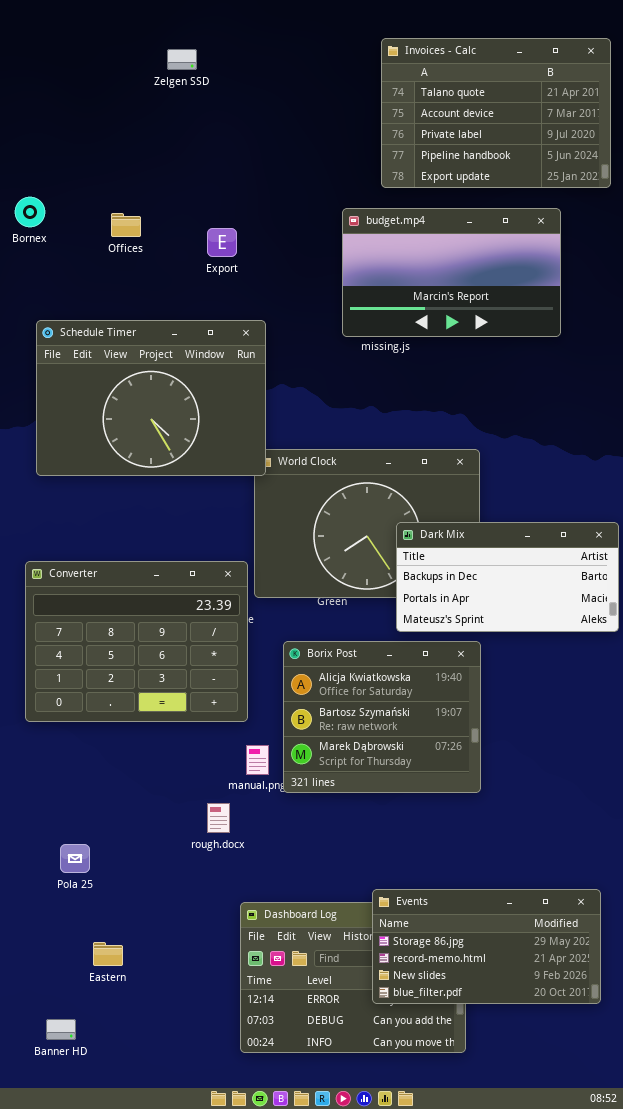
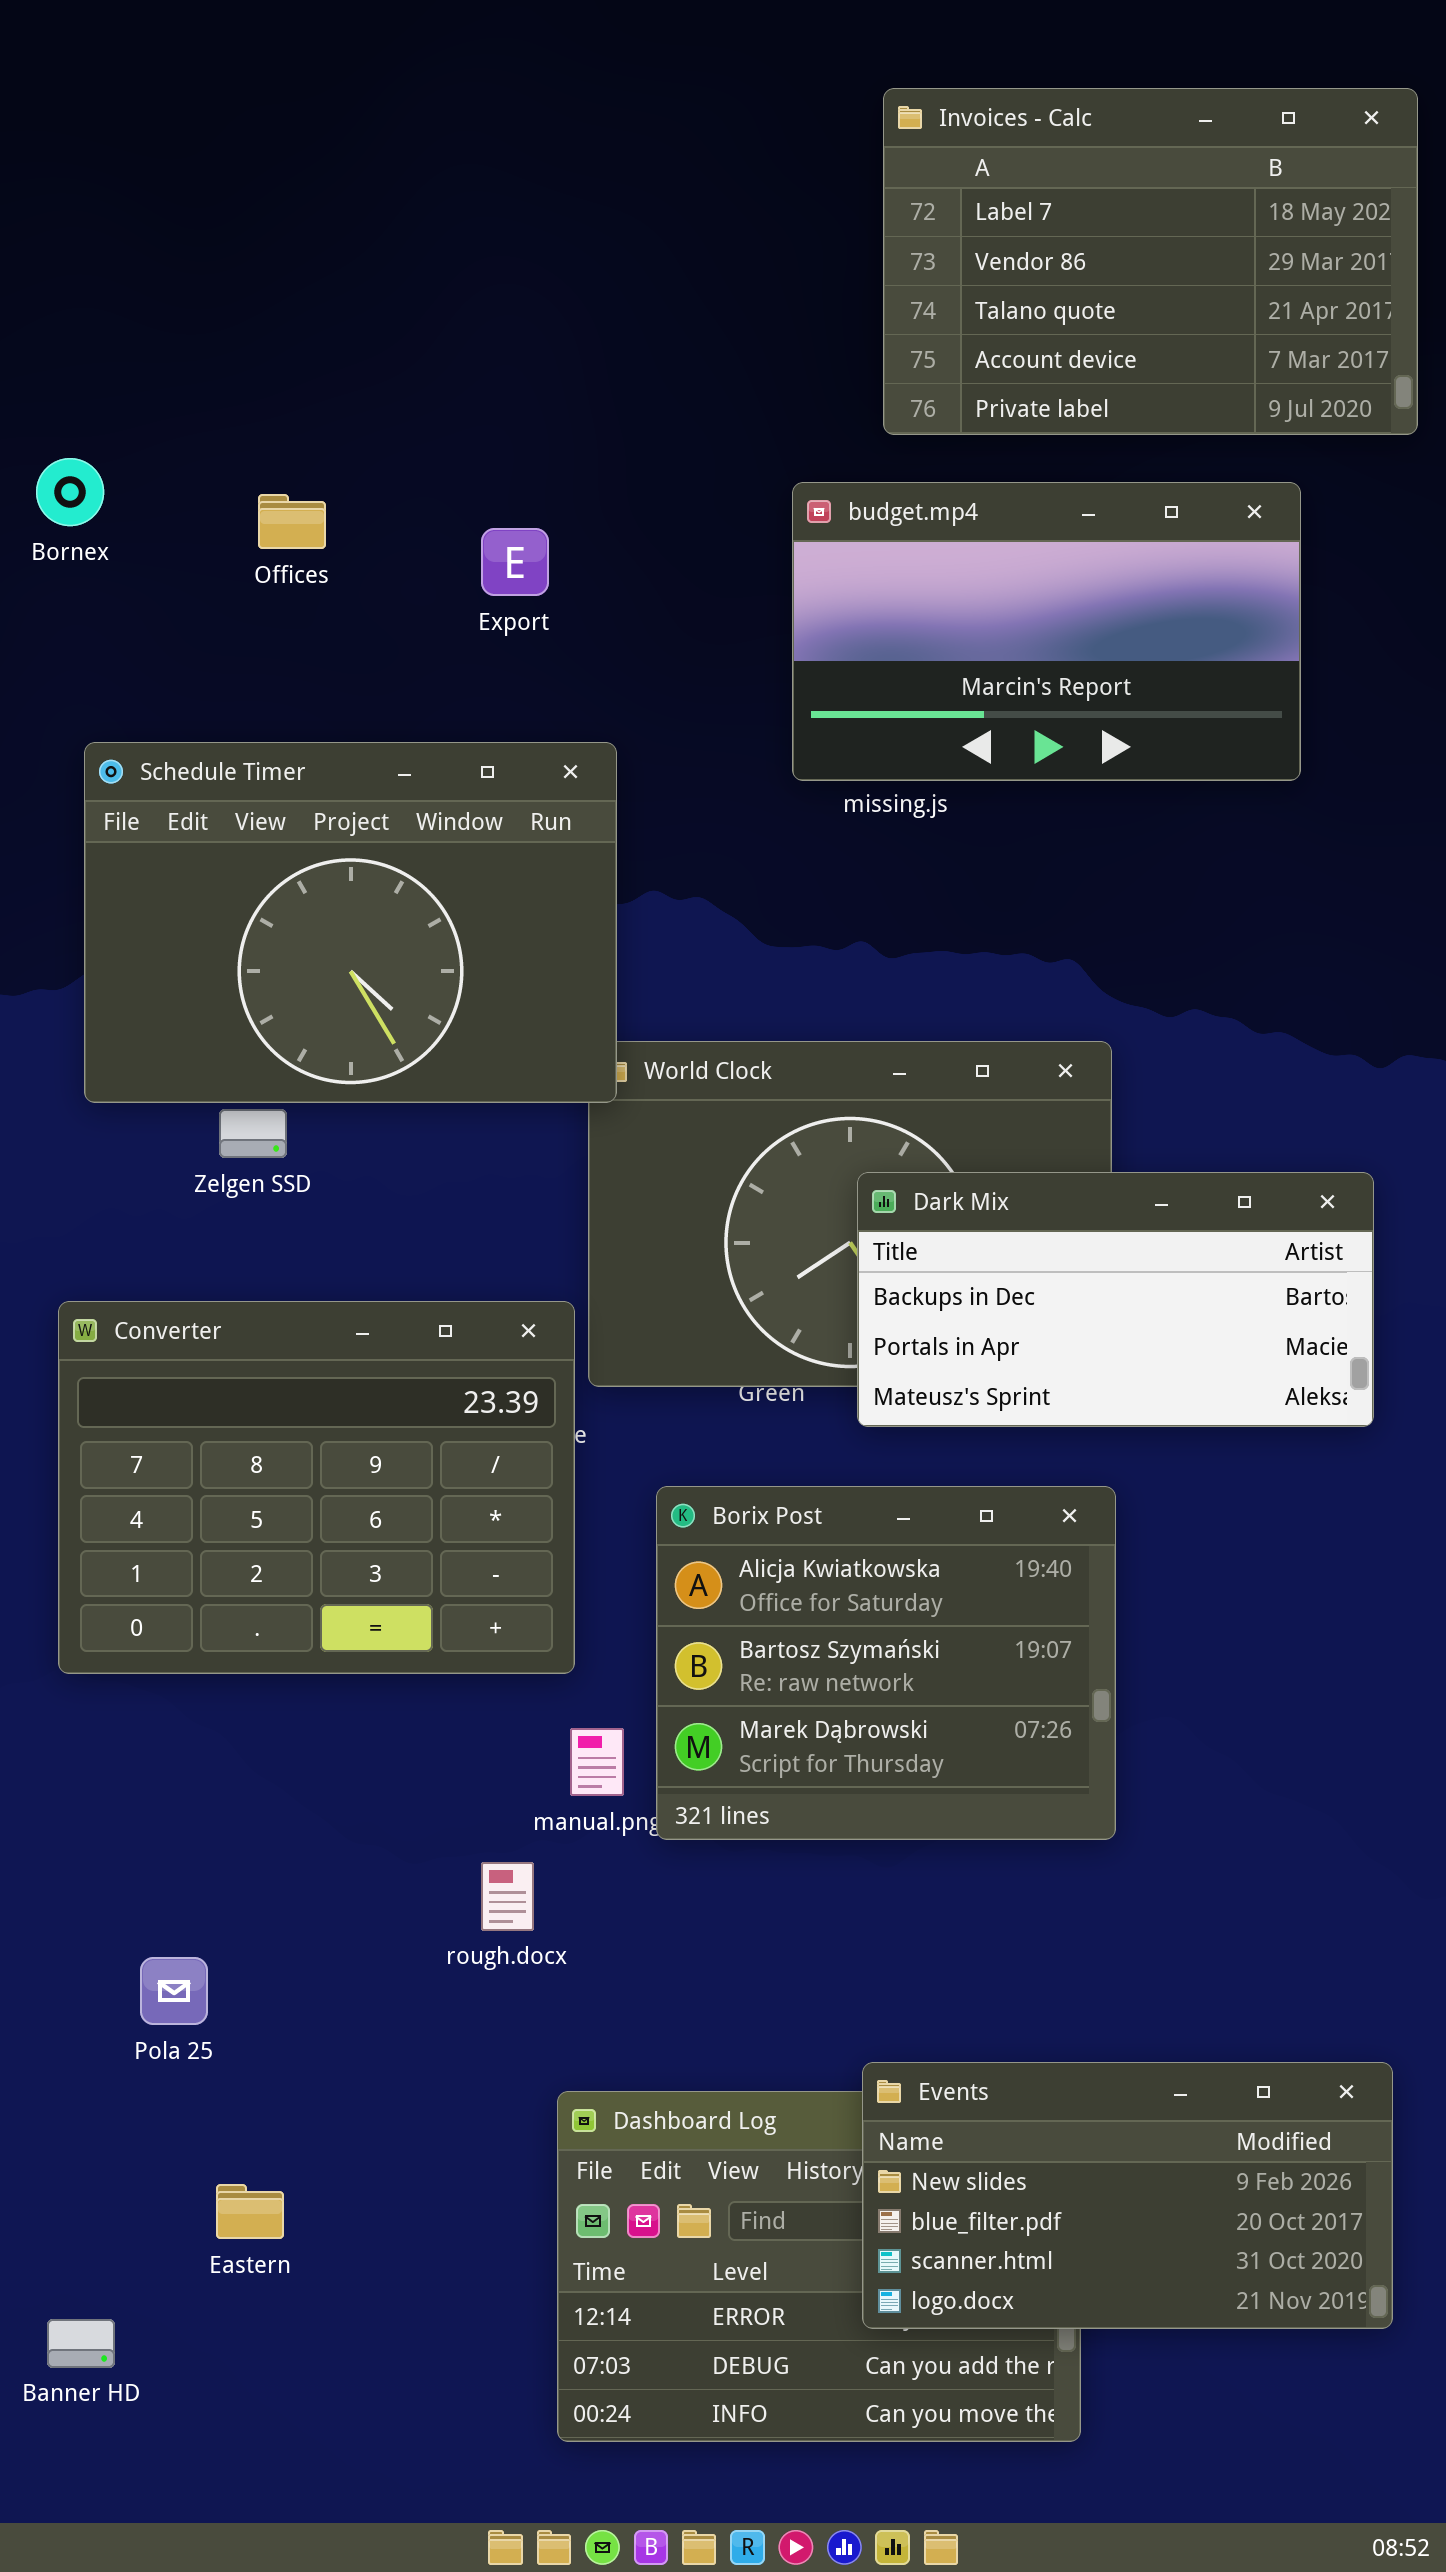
Invoices - Calc: [381,38,611,188] -> [883,88,1418,435], scrolled up 2 rows
Zelgen SSD: [167,49,197,70] -> [219,1109,287,1158], moved
Dark Mix: [396,522,619,632] -> [857,1172,1374,1427], moved
Events: [372,889,601,1004] -> [862,2062,1393,2329], scrolled down 2 rows
Banner HD: [46,1019,76,1040] -> [47,2319,115,2368], moved

